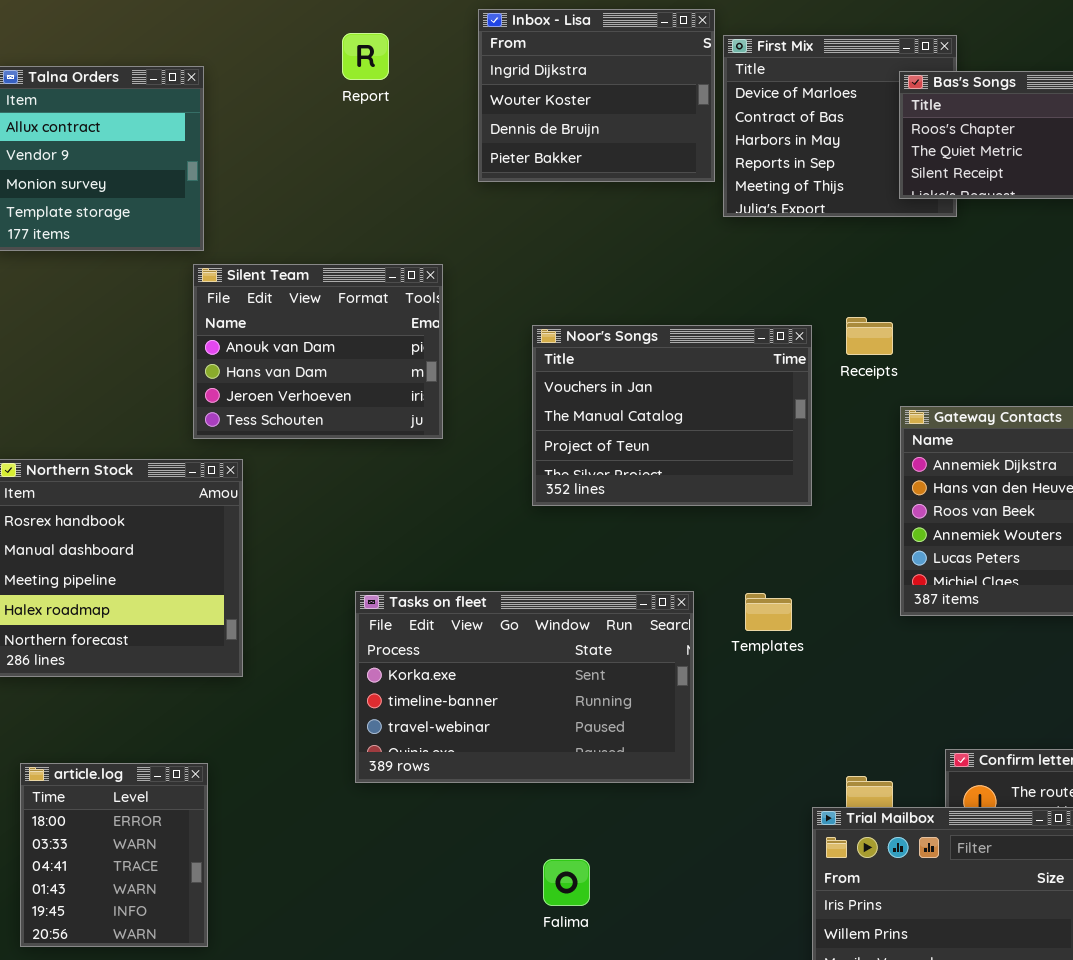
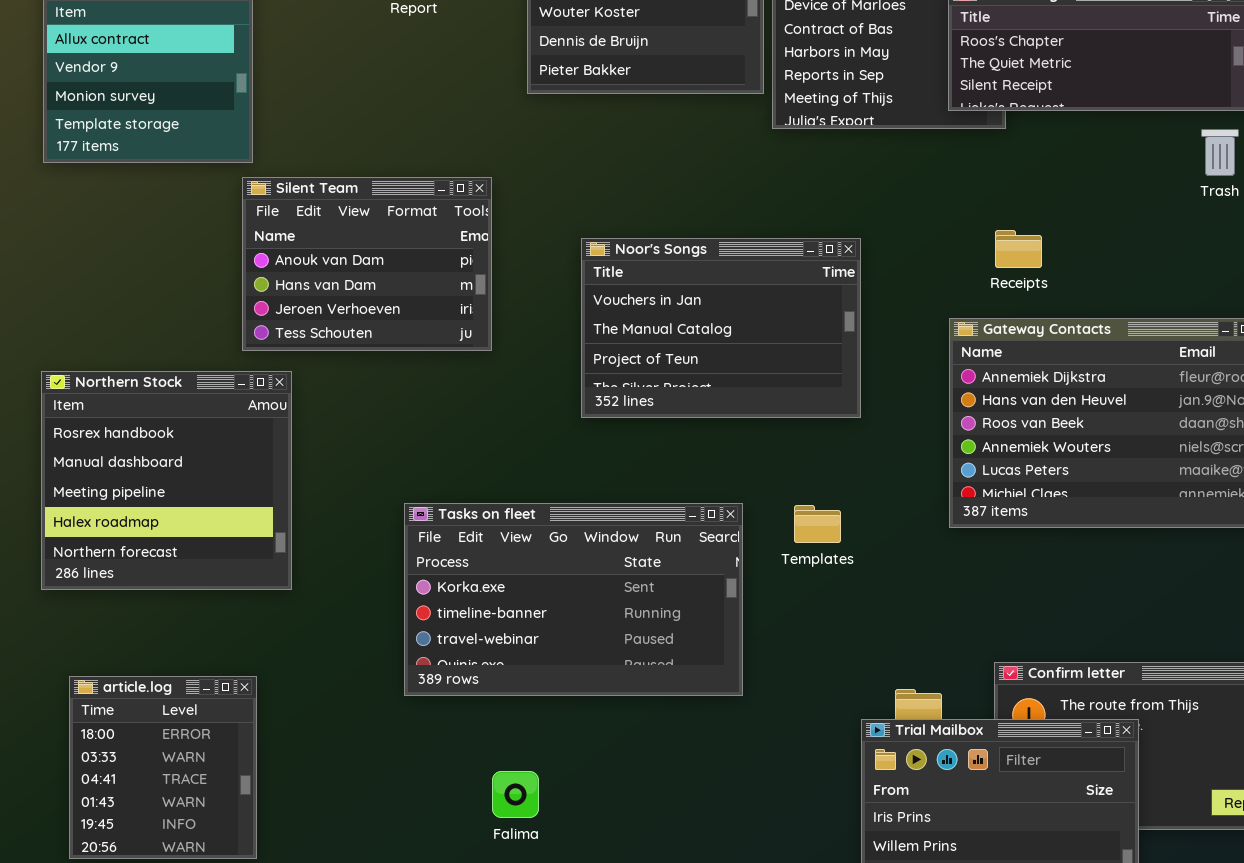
Receipts: [846,317,893,355] -> [995,230,1042,268], moved
Falima: [543,859,590,906] -> [492,771,539,818], moved

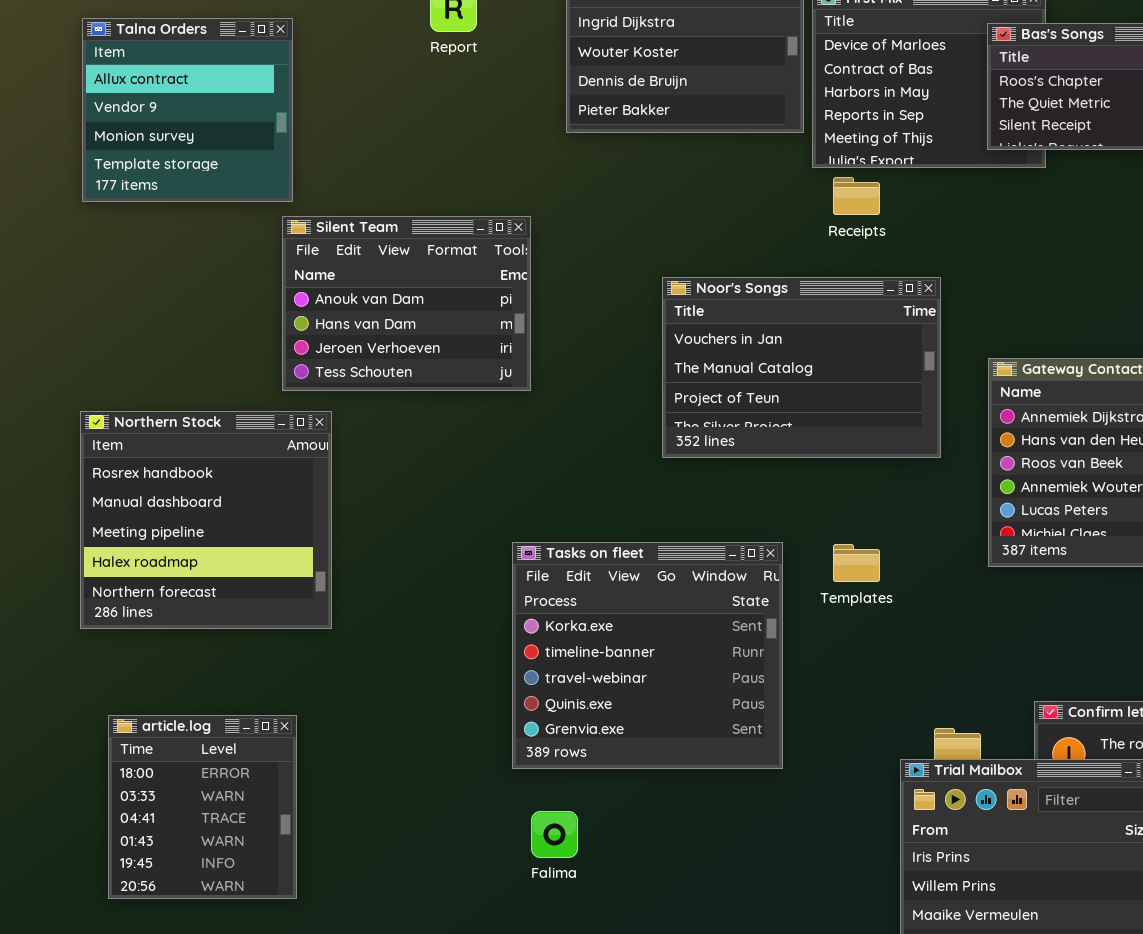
Receipts: [995,230,1042,268] -> [833,177,880,215], moved
Noor's Songs: [581,238,861,418] -> [662,277,941,458], moved
Tasks on fleet: [404,503,743,696] -> [512,542,783,769], resized

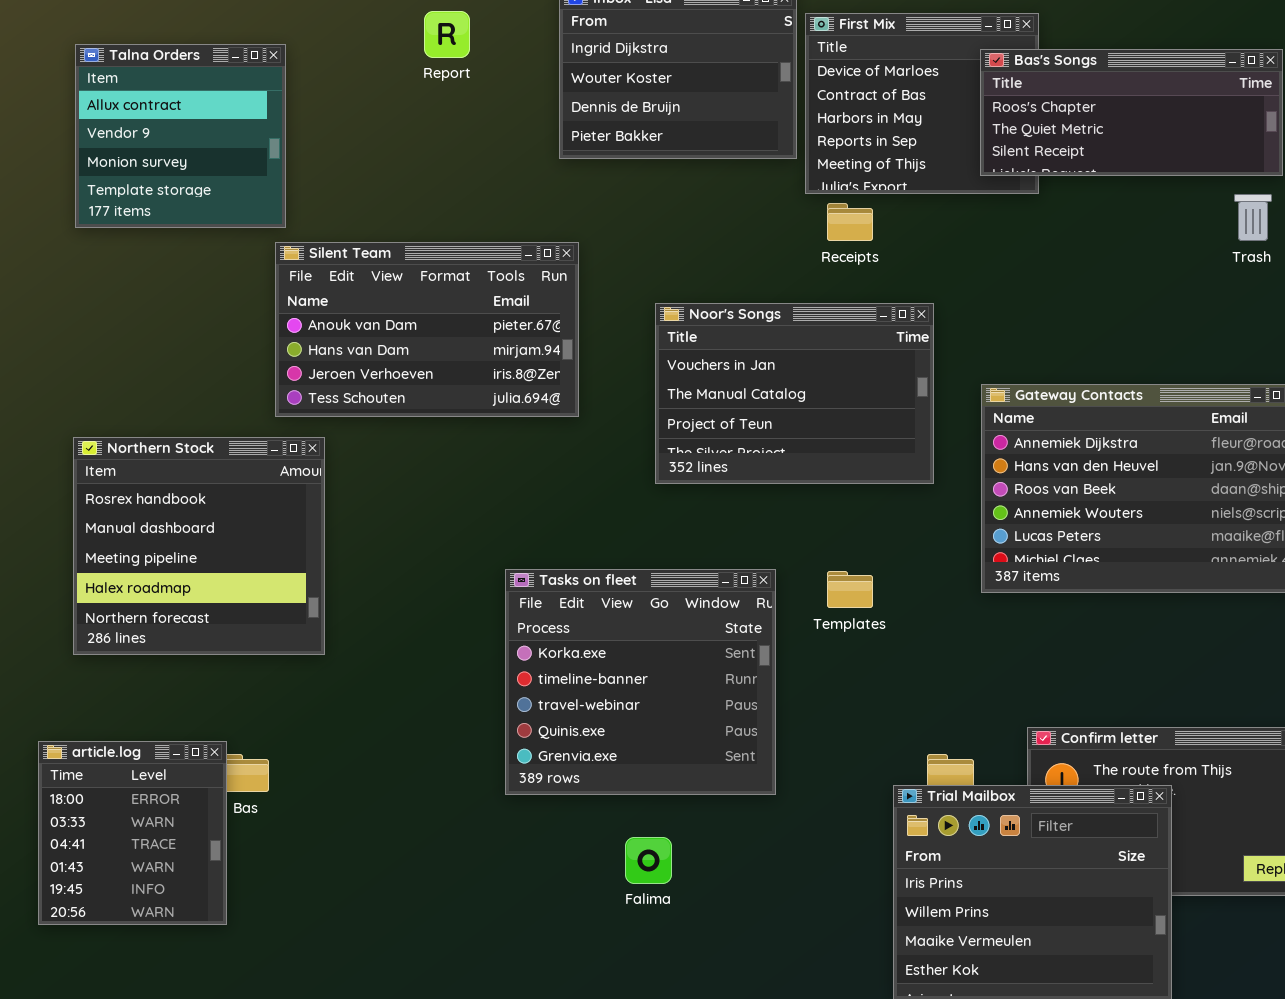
Silent Team: [282,216,531,391] -> [275,242,579,417], resized
article.log: [108,715,297,899] -> [38,741,227,925], moved
Falima: [531,811,578,858] -> [625,837,672,884], moved

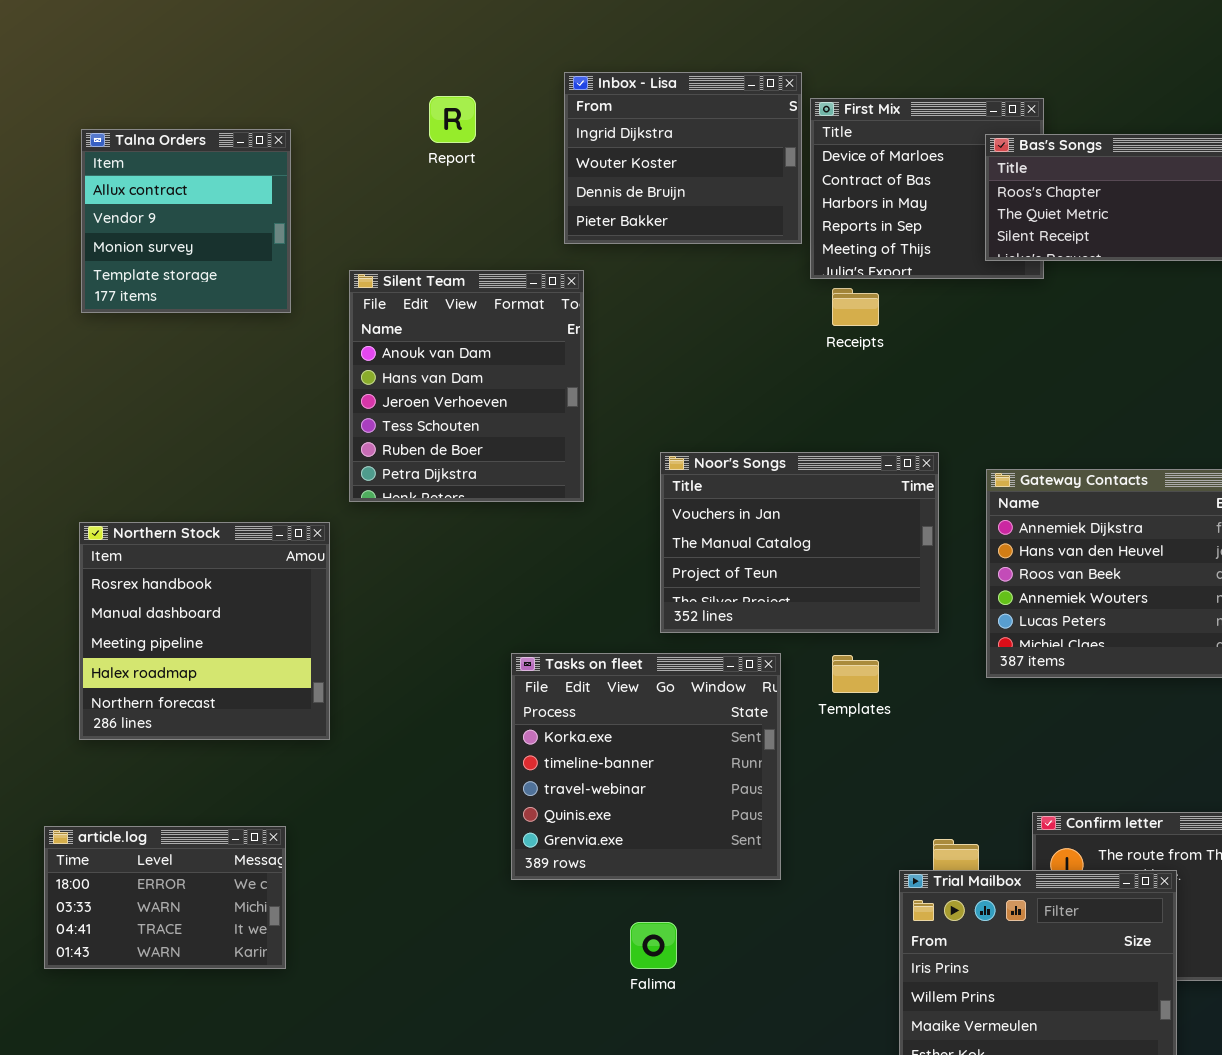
Silent Team: [275,242,579,417] -> [349,270,584,502], resized
Noor's Songs: [655,303,934,484] -> [660,452,939,633], moved
article.log: [38,741,227,925] -> [44,826,286,969], resized

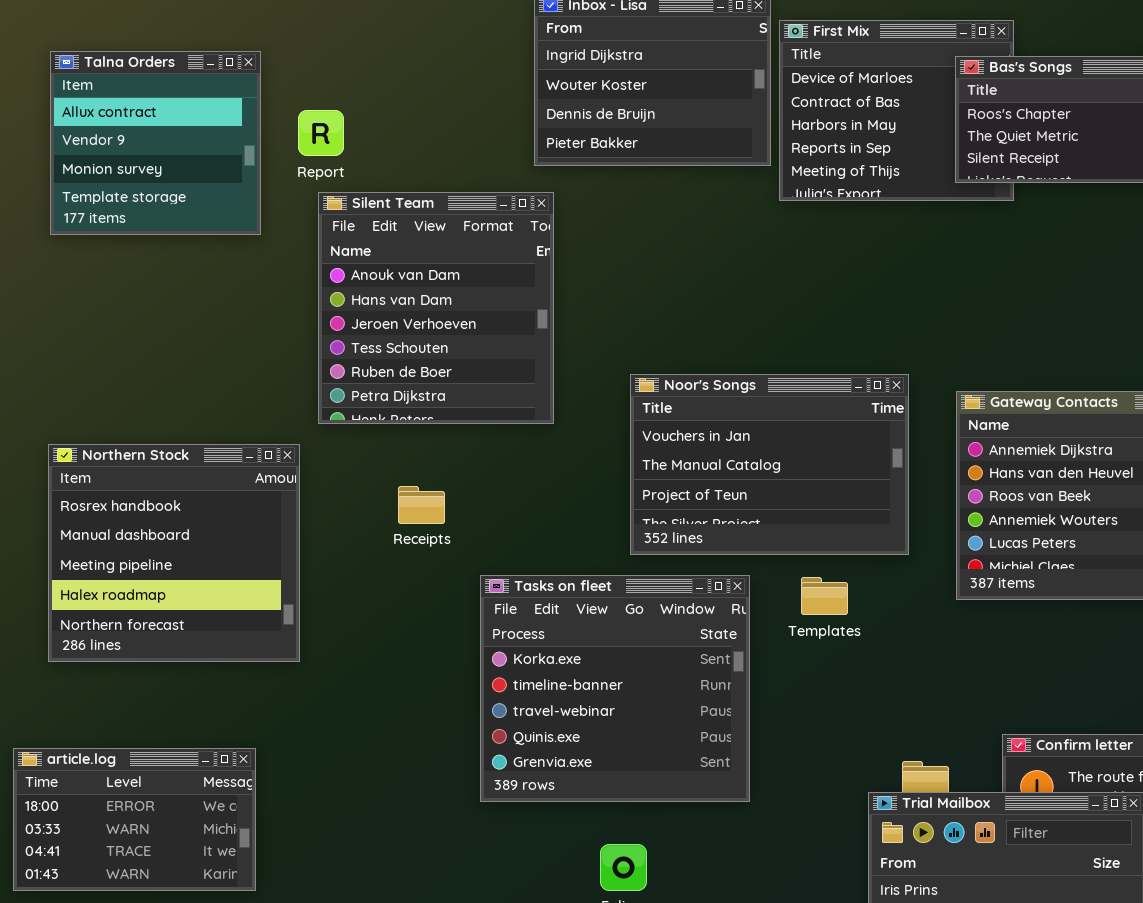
Report: [429,96,476,143] -> [298,110,344,156], moved
Receipts: [832,288,879,326] -> [398,486,445,524], moved

